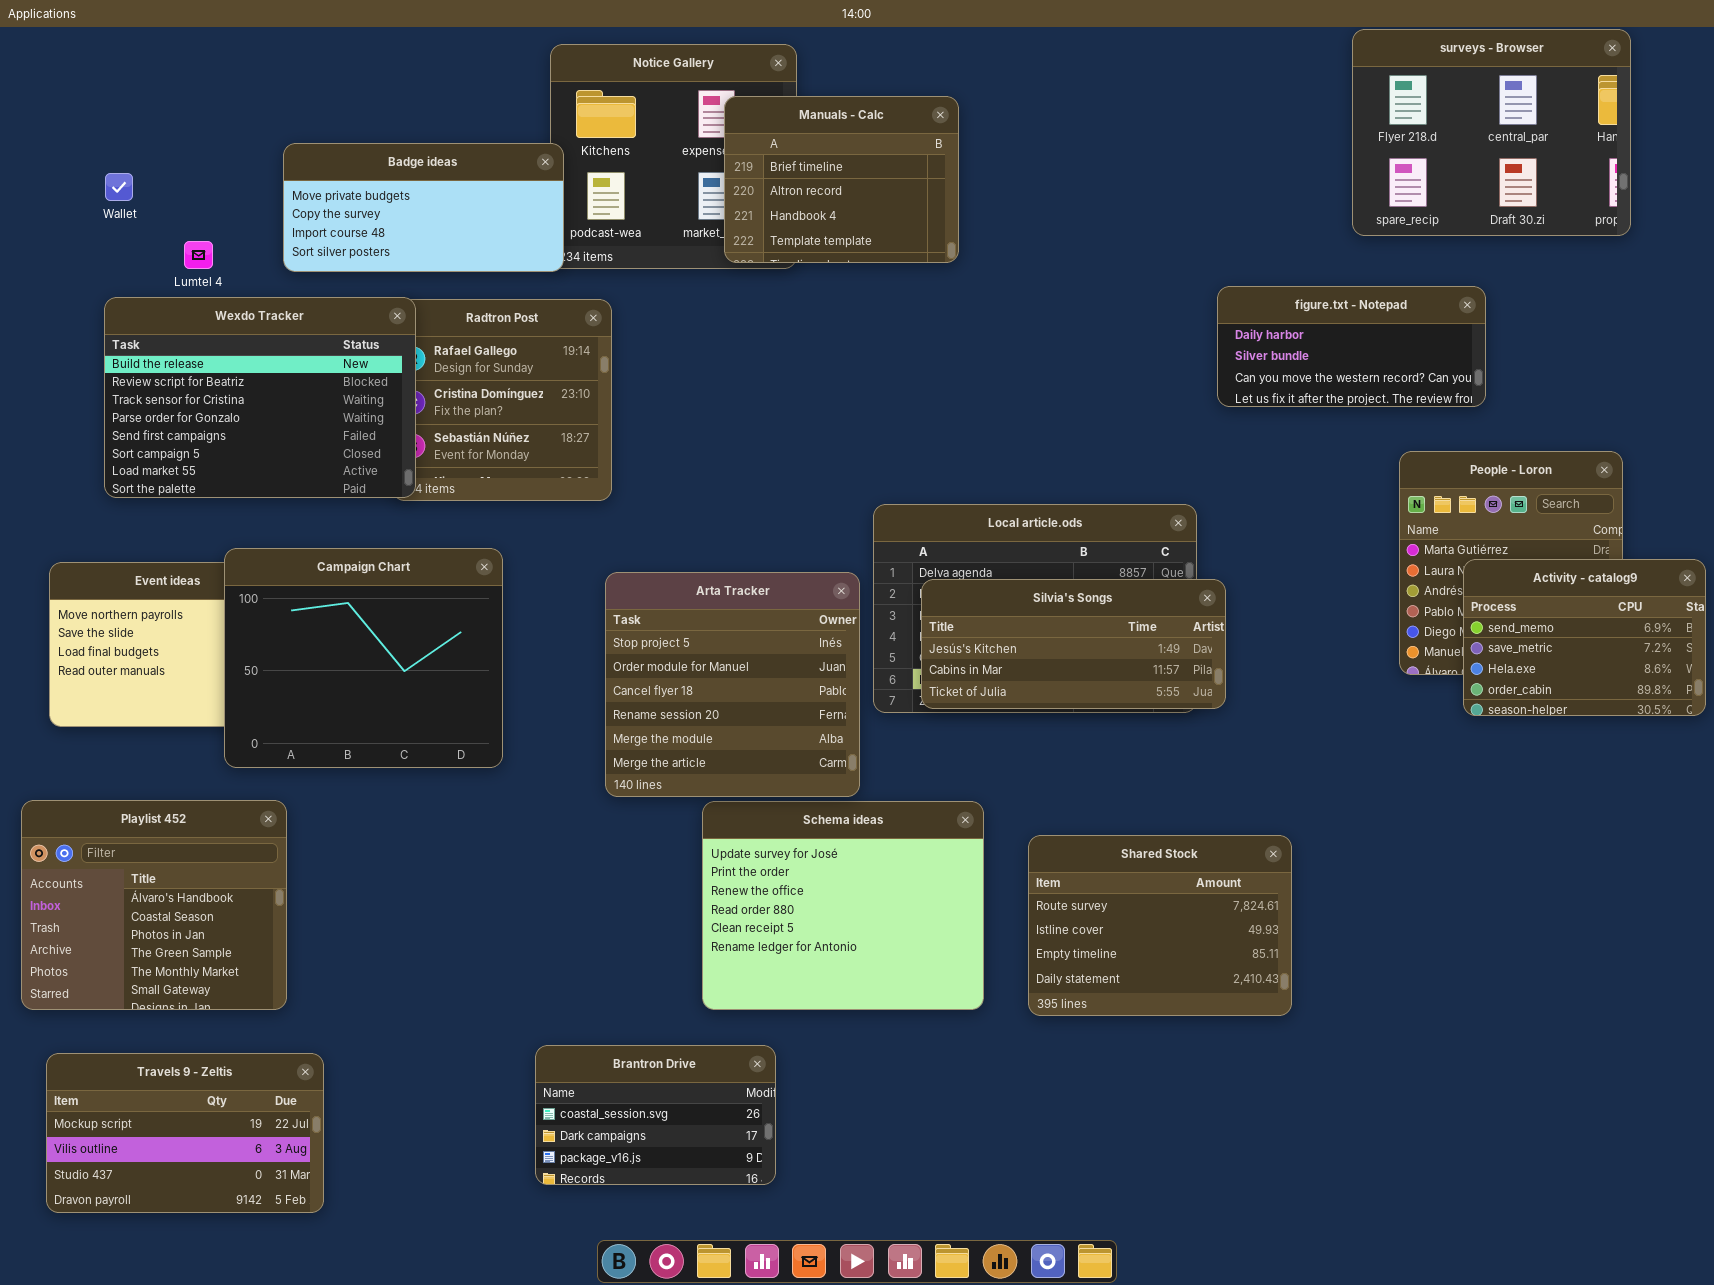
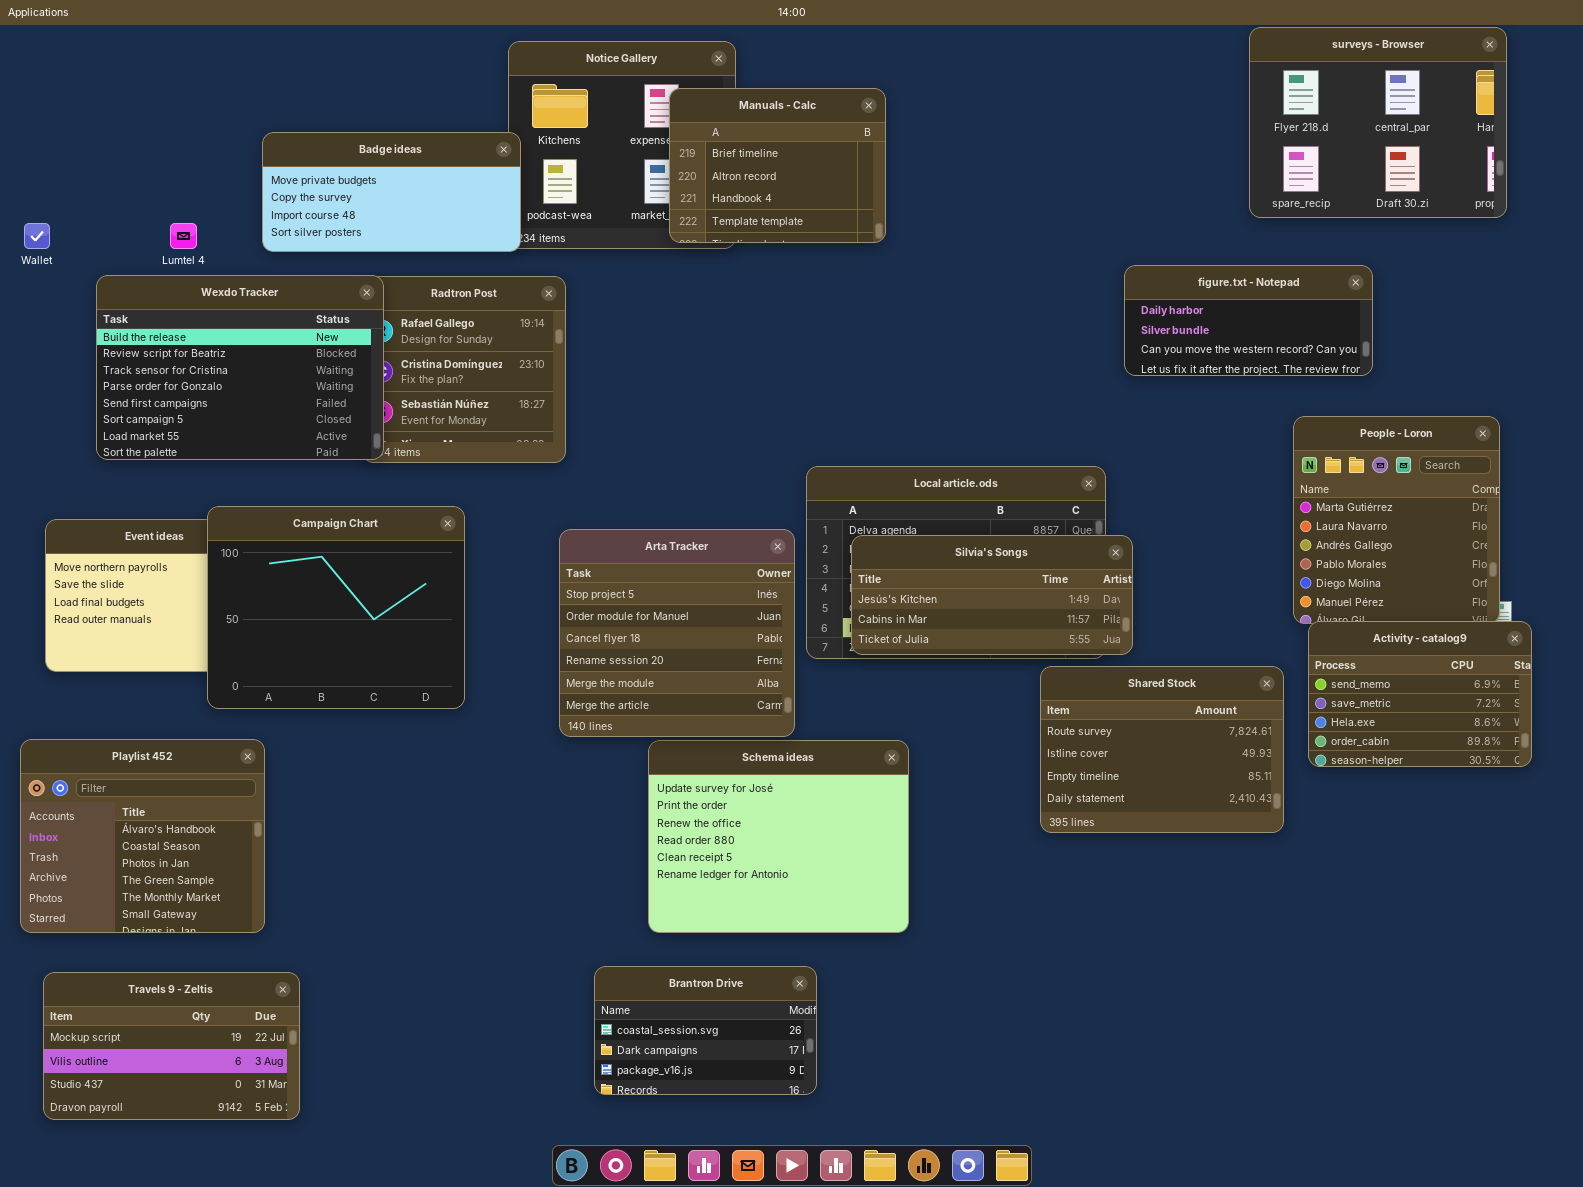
Wallet: [105,173,133,201] -> [24,223,50,249], moved
Activity - catalog9: [1463,559,1706,716] -> [1308,621,1532,767], moved
Shared Stock: [1028,835,1292,1016] -> [1040,666,1284,833], moved
Brantron Drive: [535,1045,776,1185] -> [594,966,817,1095], moved

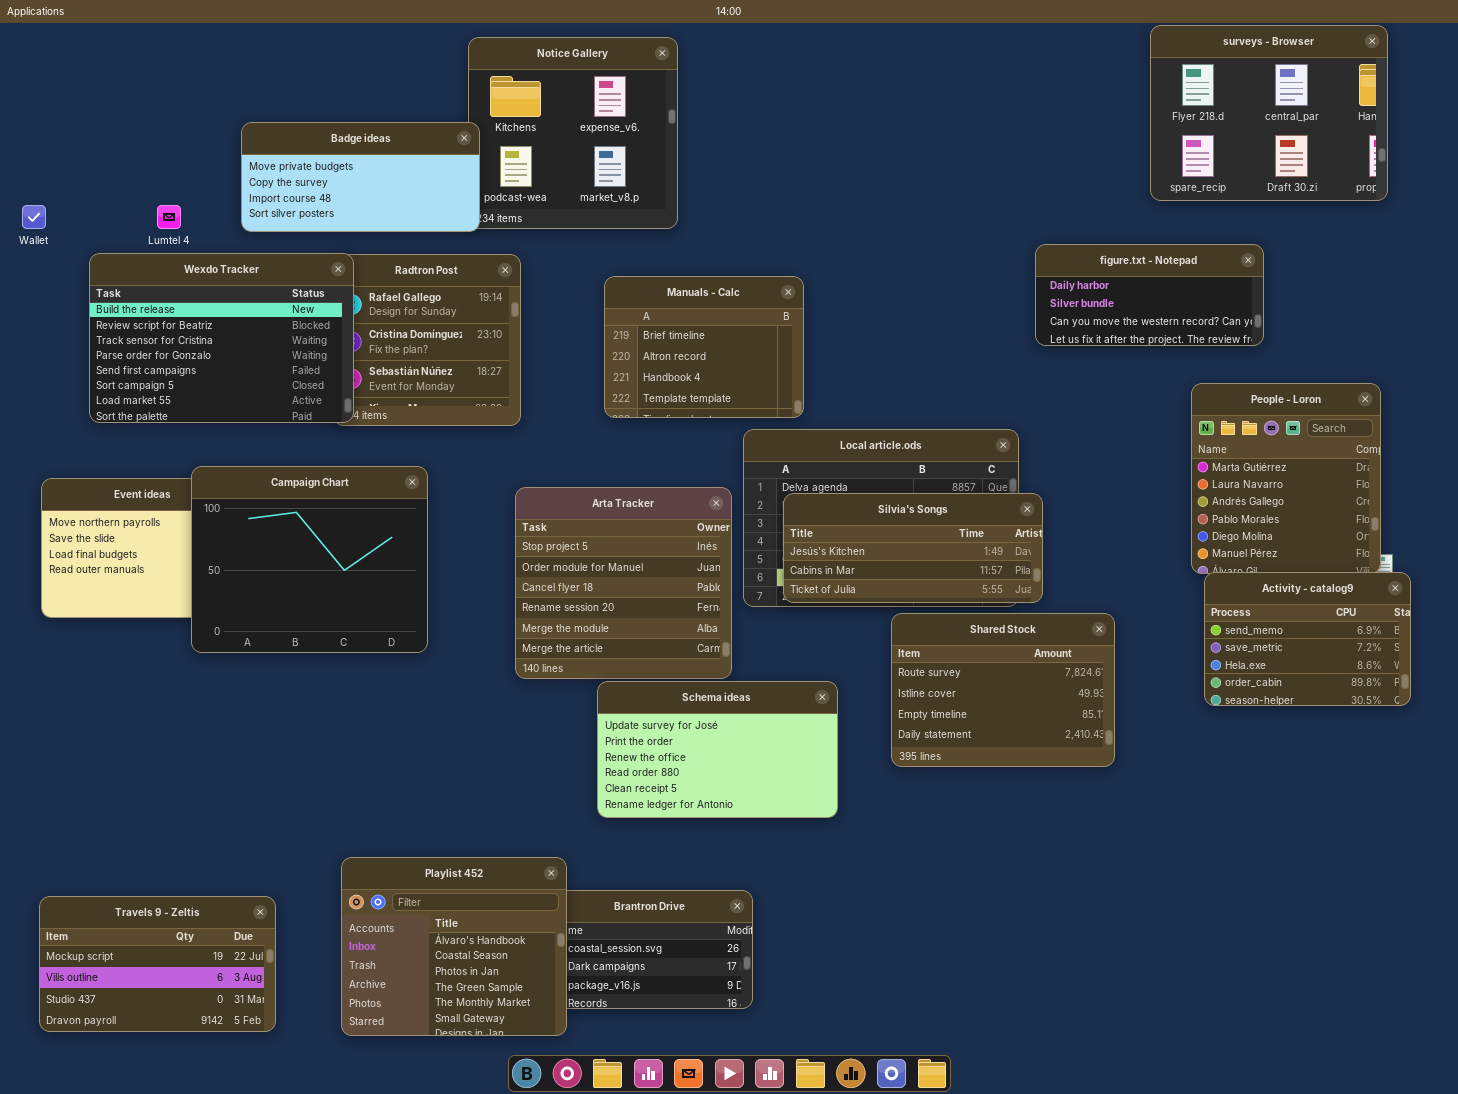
Manuals - Calc: [669,88,886,243] -> [604,276,804,418], moved
Shared Stock: [1040,666,1284,833] -> [891,613,1115,767], moved
Playlist 452: [20,739,265,933] -> [341,857,567,1036], moved
Schema ideas: [648,740,909,933] -> [597,681,838,818], resized

